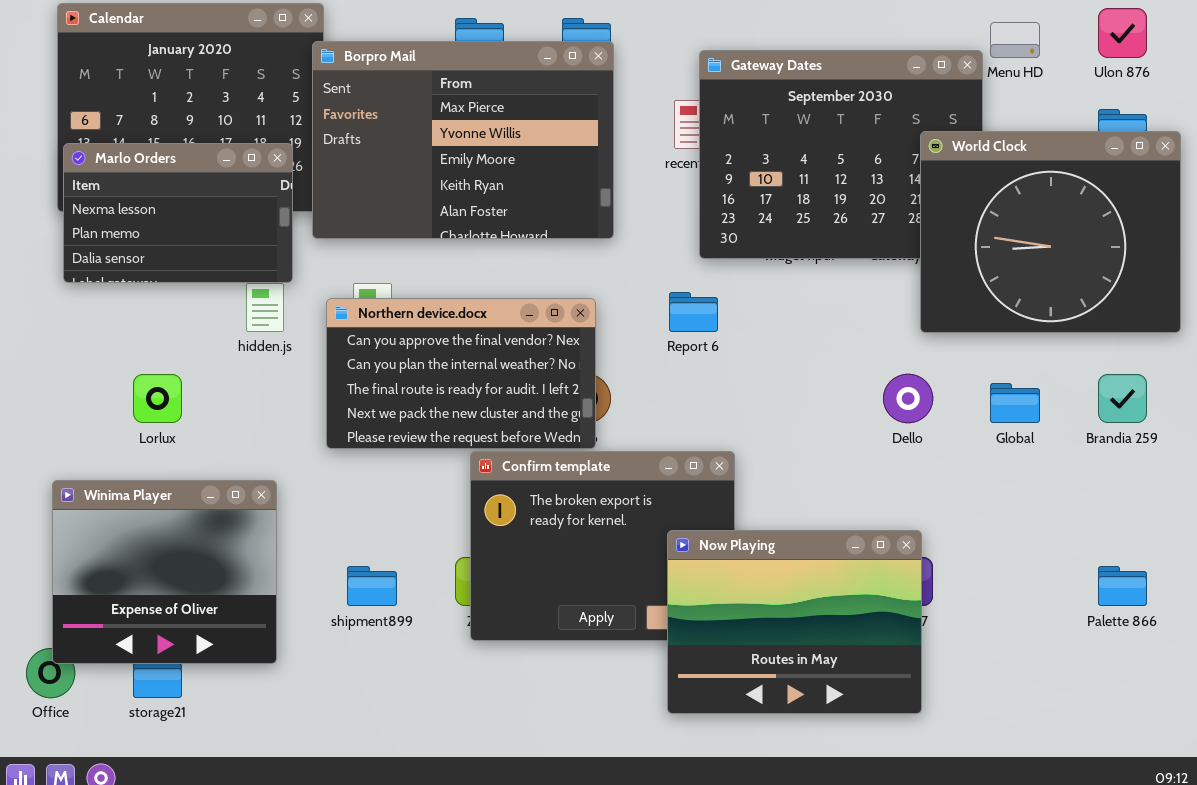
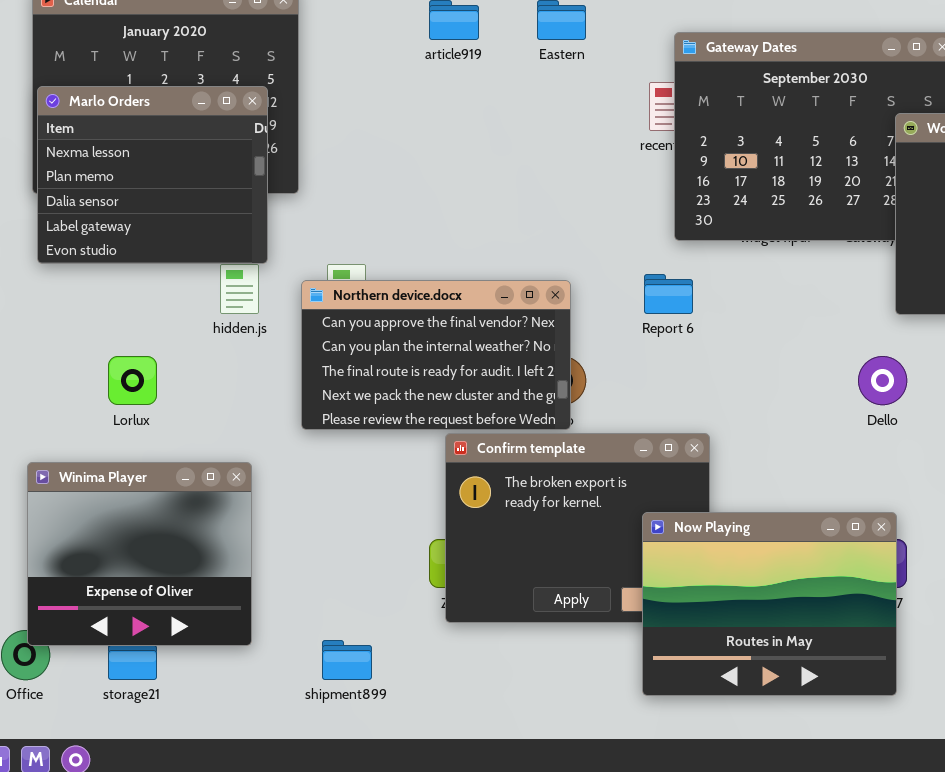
Borpro Mail: [312,41,614,239] -> none, closed
Marlo Orders: [63,143,293,283] -> [37,86,268,264], resized
shipment899: [347,566,397,606] -> [322,640,372,680], moved

